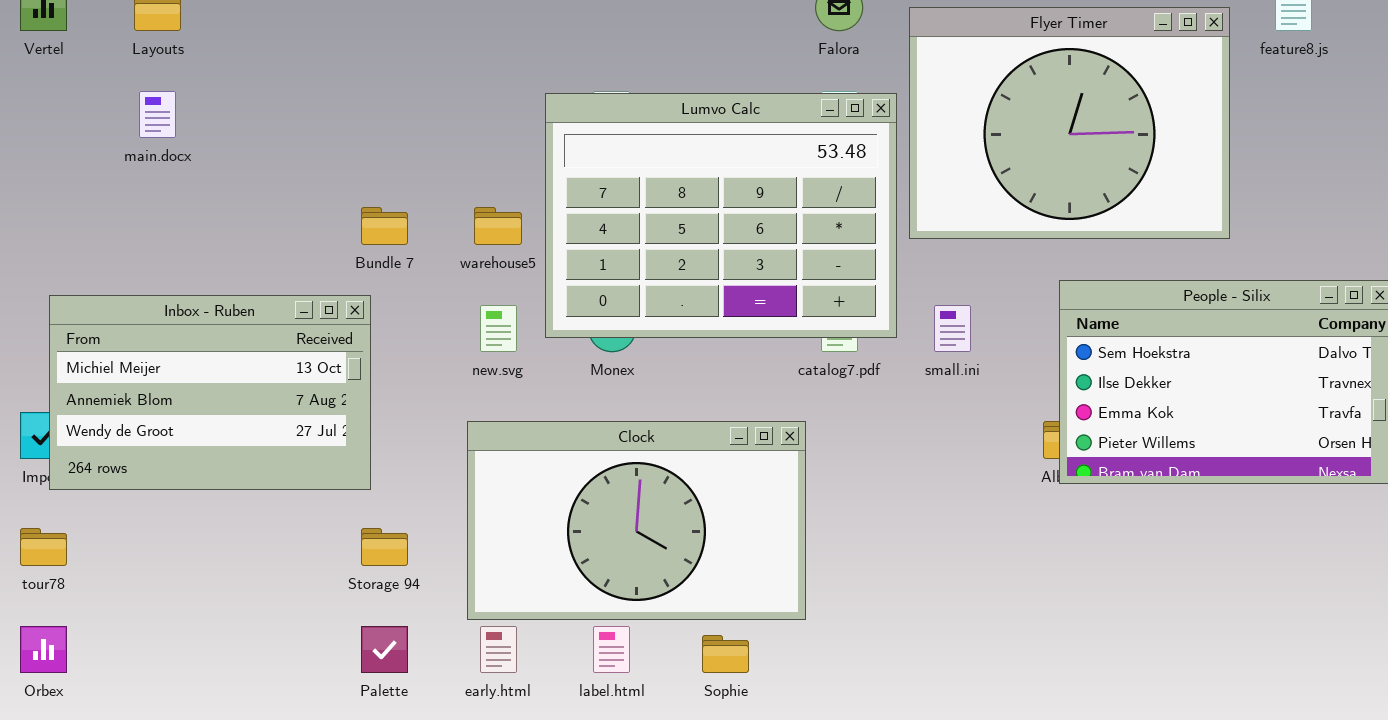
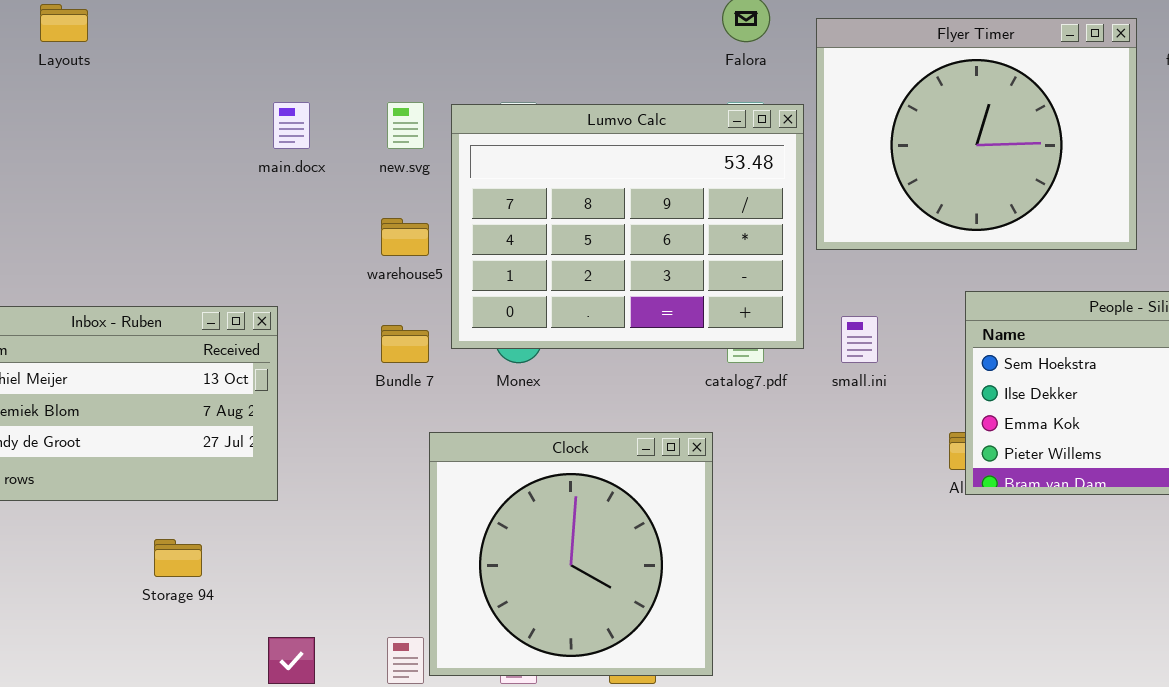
main.docx: [139,91,176,138] -> [273,102,310,149], moved
Bundle 7: [361,207,408,245] -> [381,325,429,363], moved
new.svg: [480,305,517,352] -> [387,102,424,149], moved
Clock: [467,421,806,620] -> [429,432,713,676], resized
Storage 94: [361,528,408,566] -> [154,539,202,577], moved

